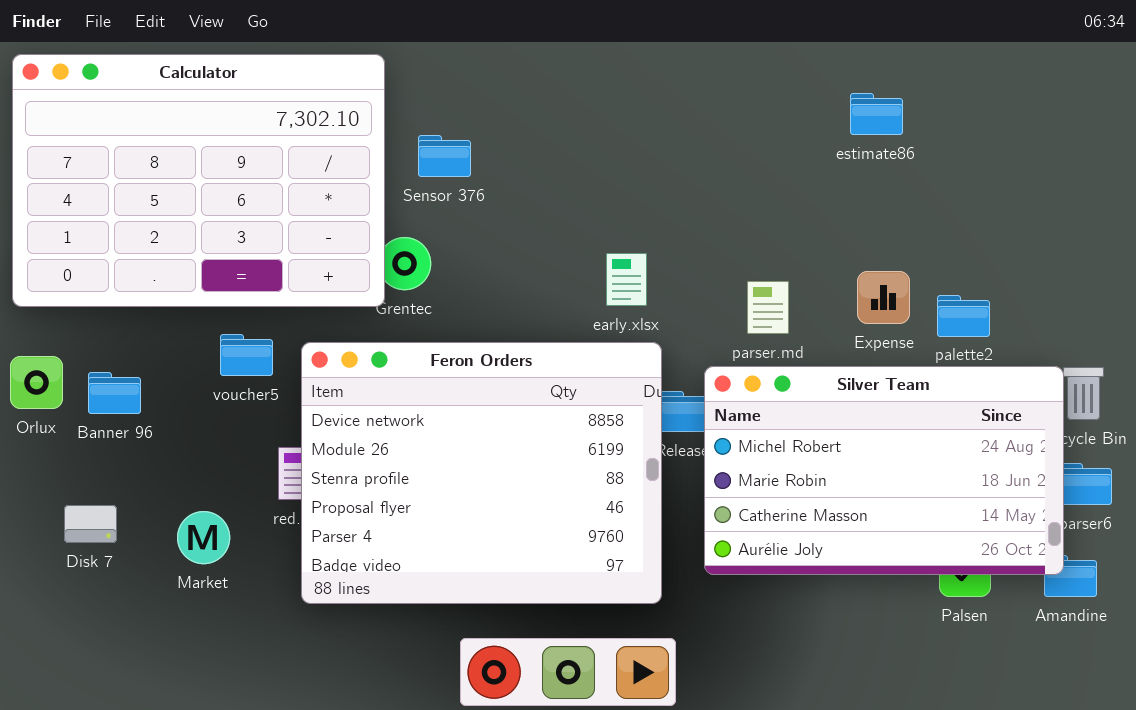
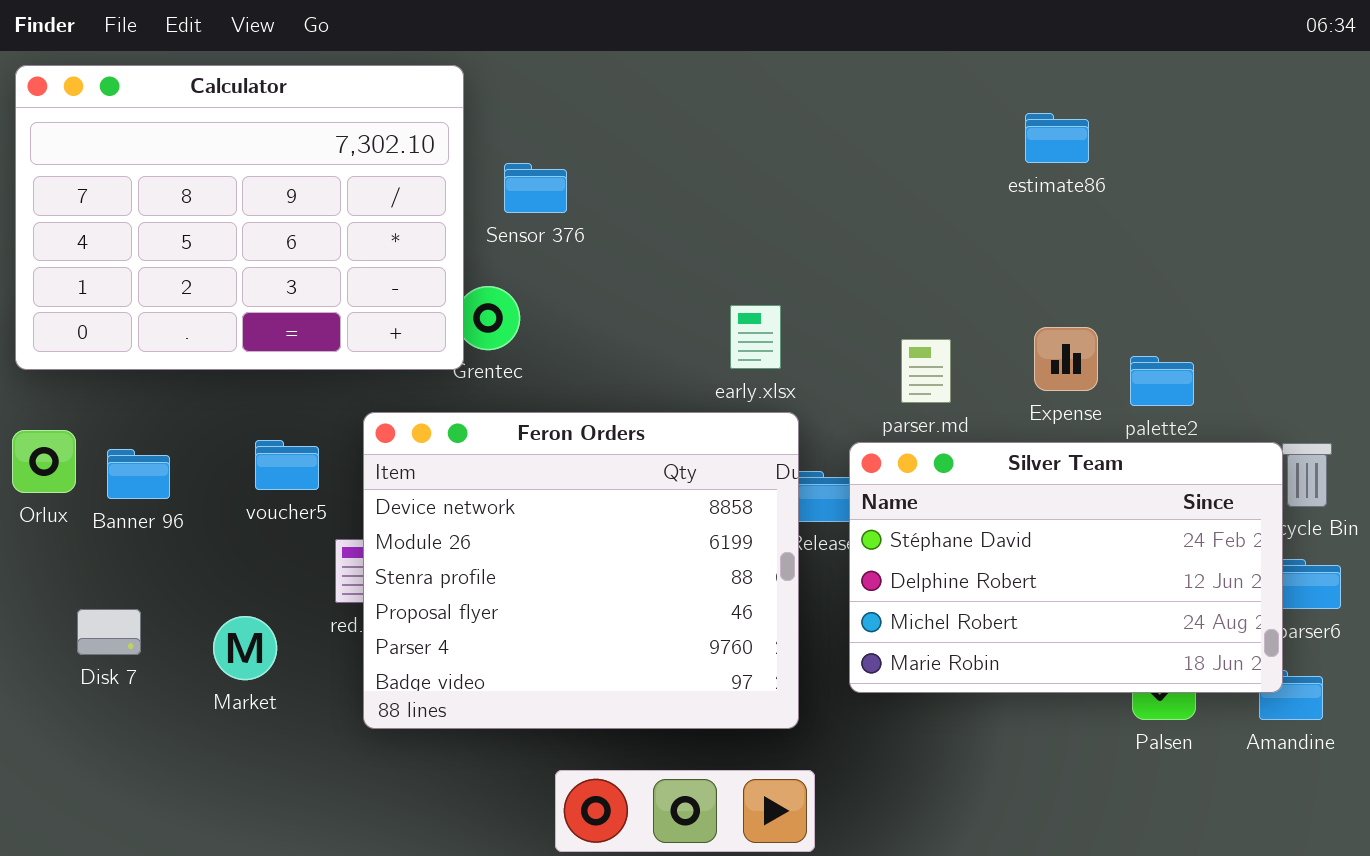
voucher5: [220,334,273,376] -> [255,440,319,490], moved
Silver Team: [704,366,1064,575] -> [849,442,1283,693], scrolled up 2 rows

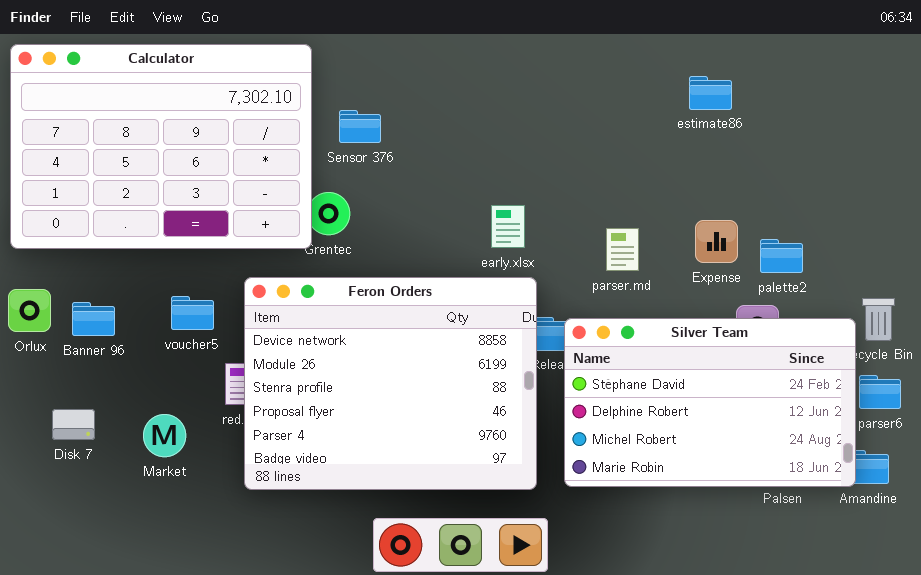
Silver Team: [849,442,1283,693] -> [564,318,856,487], moved

